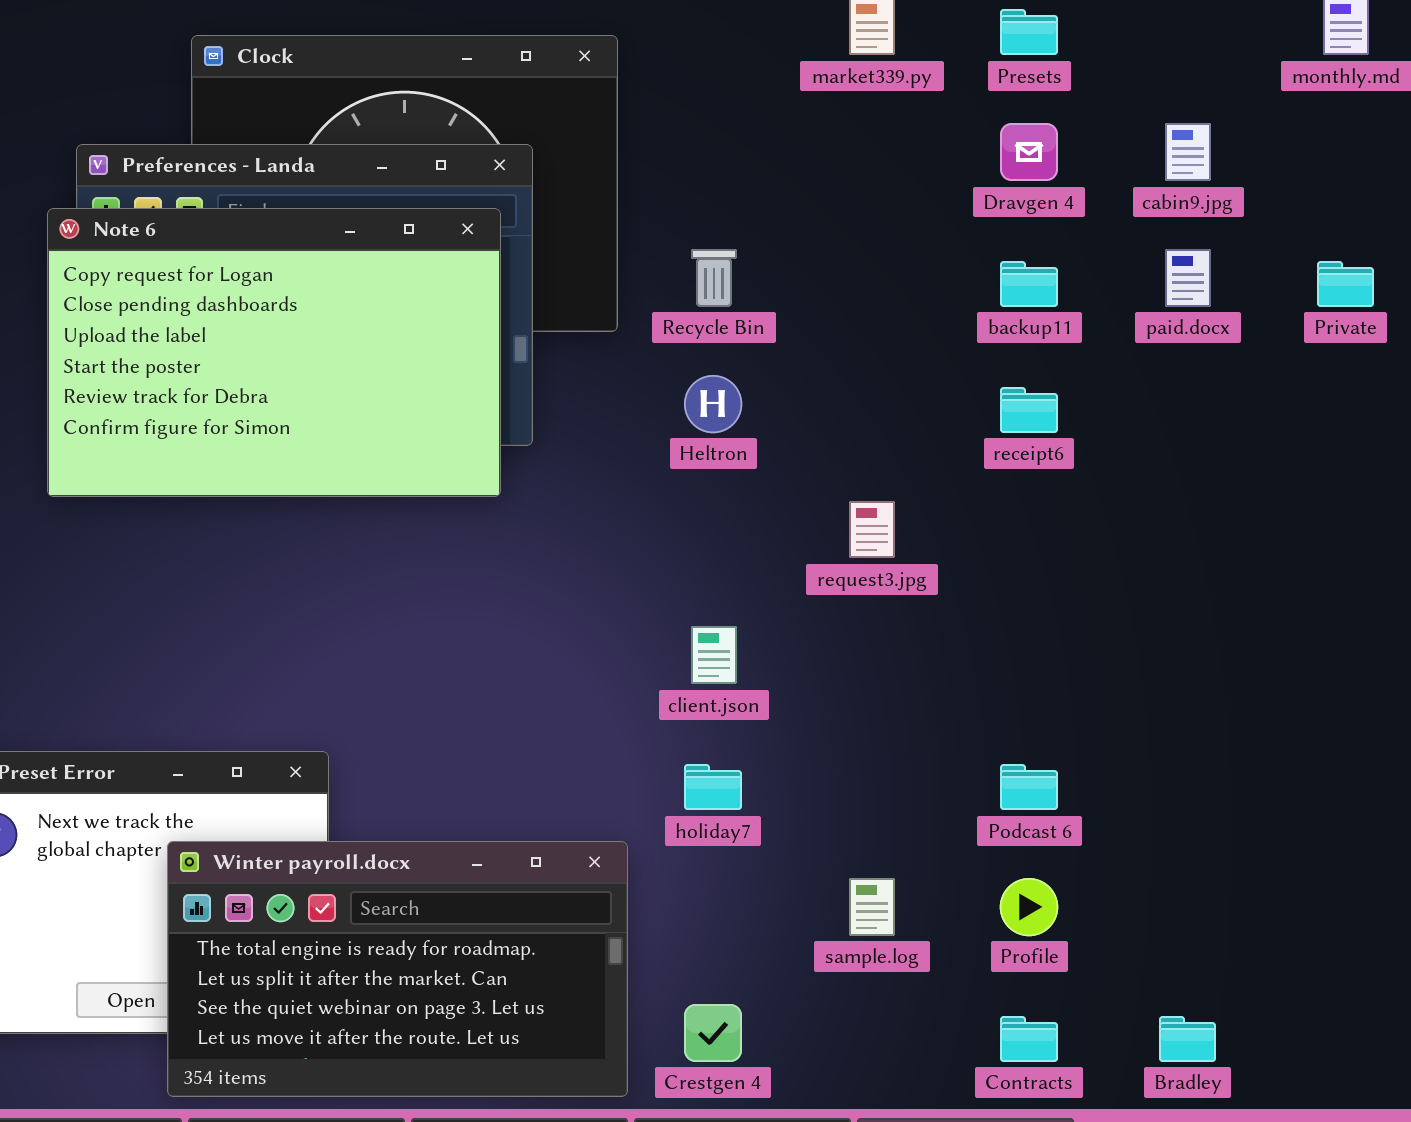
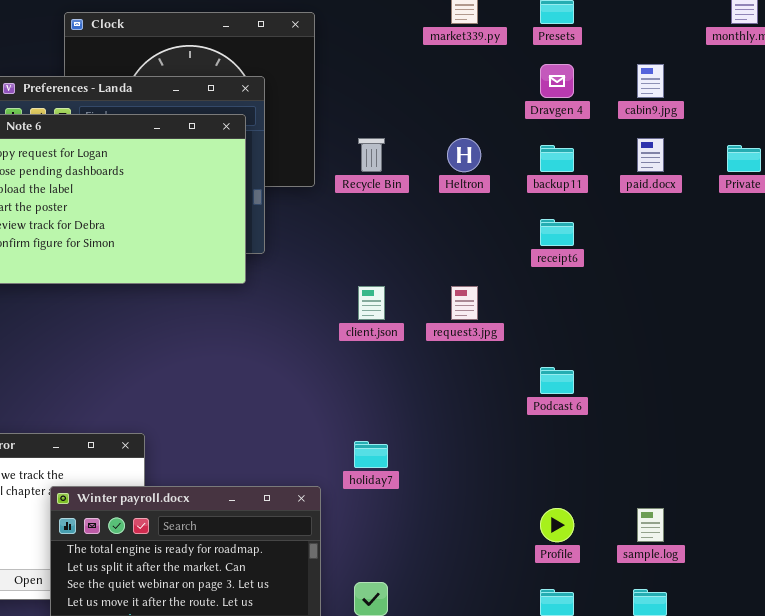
Heltron: [684,375,742,433] -> [447,138,481,172], moved
client.json: [691,626,737,684] -> [358,286,385,320], moved
Podcast 6: [1000,764,1058,810] -> [540,367,574,394], moved
sample.log: [849,878,895,936] -> [637,508,664,542], moved

